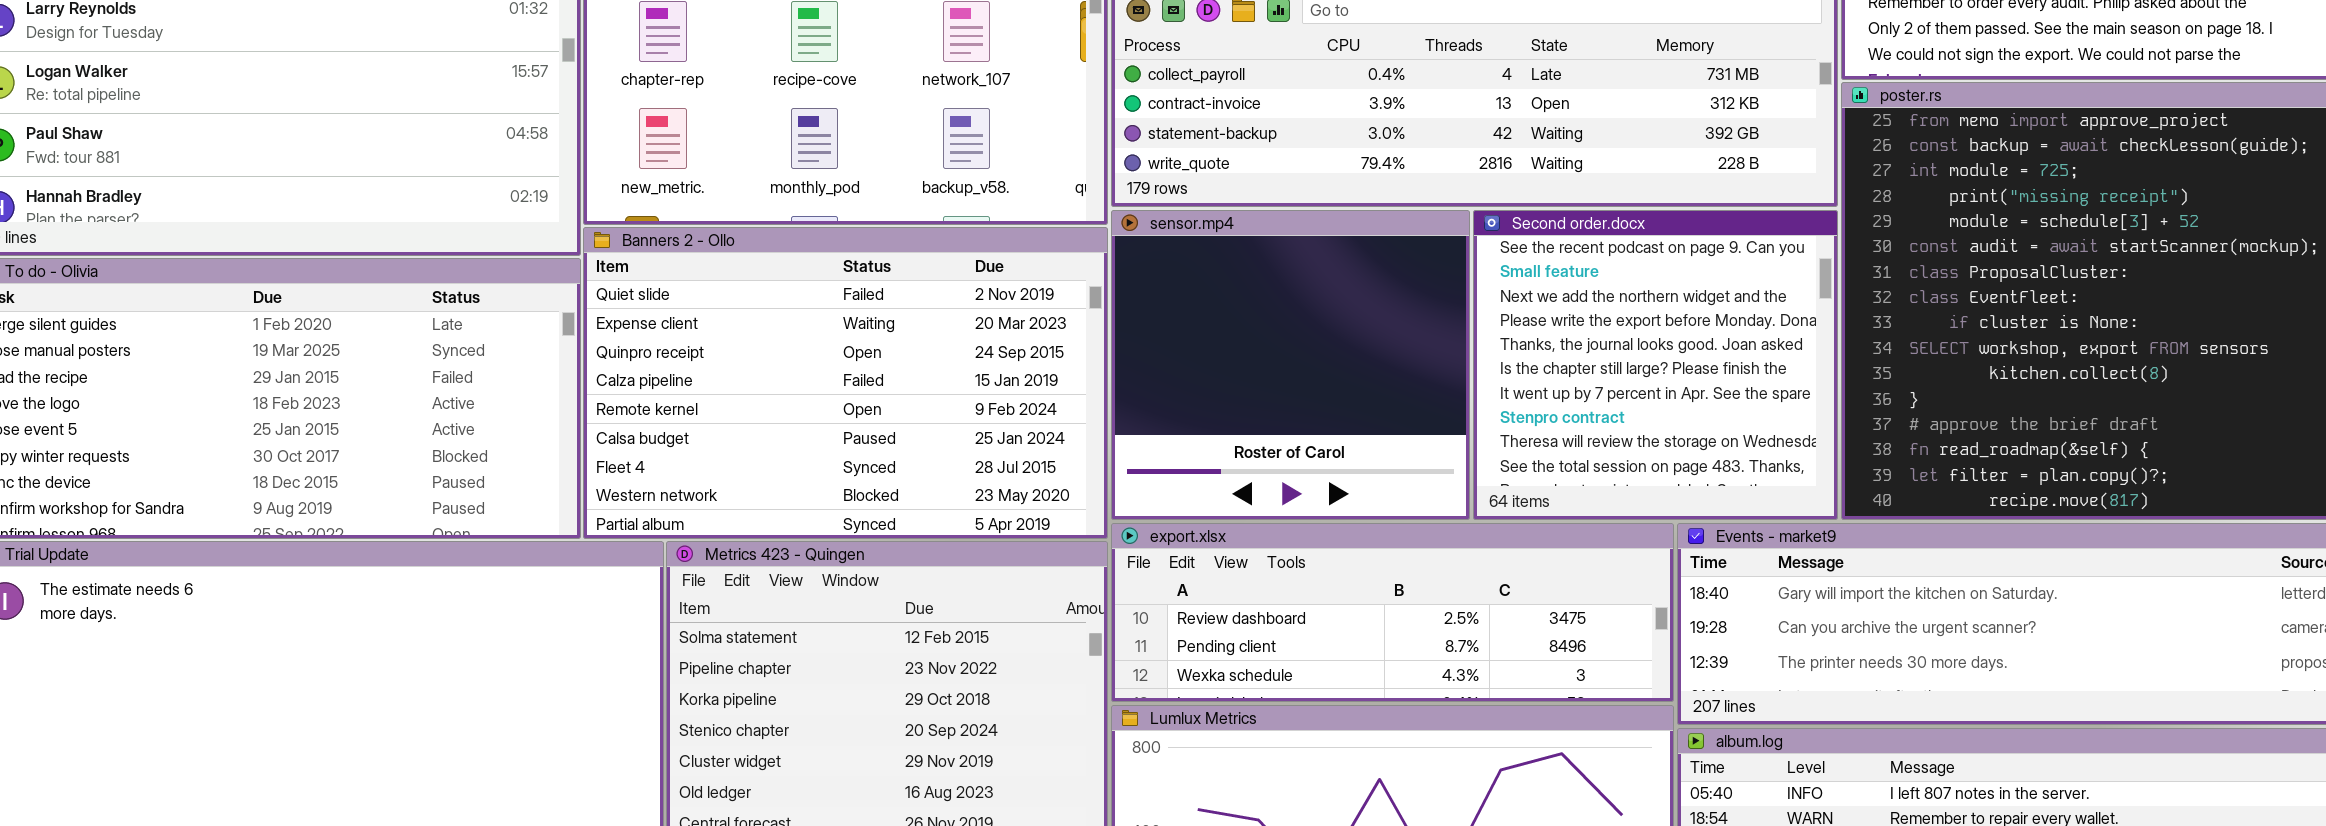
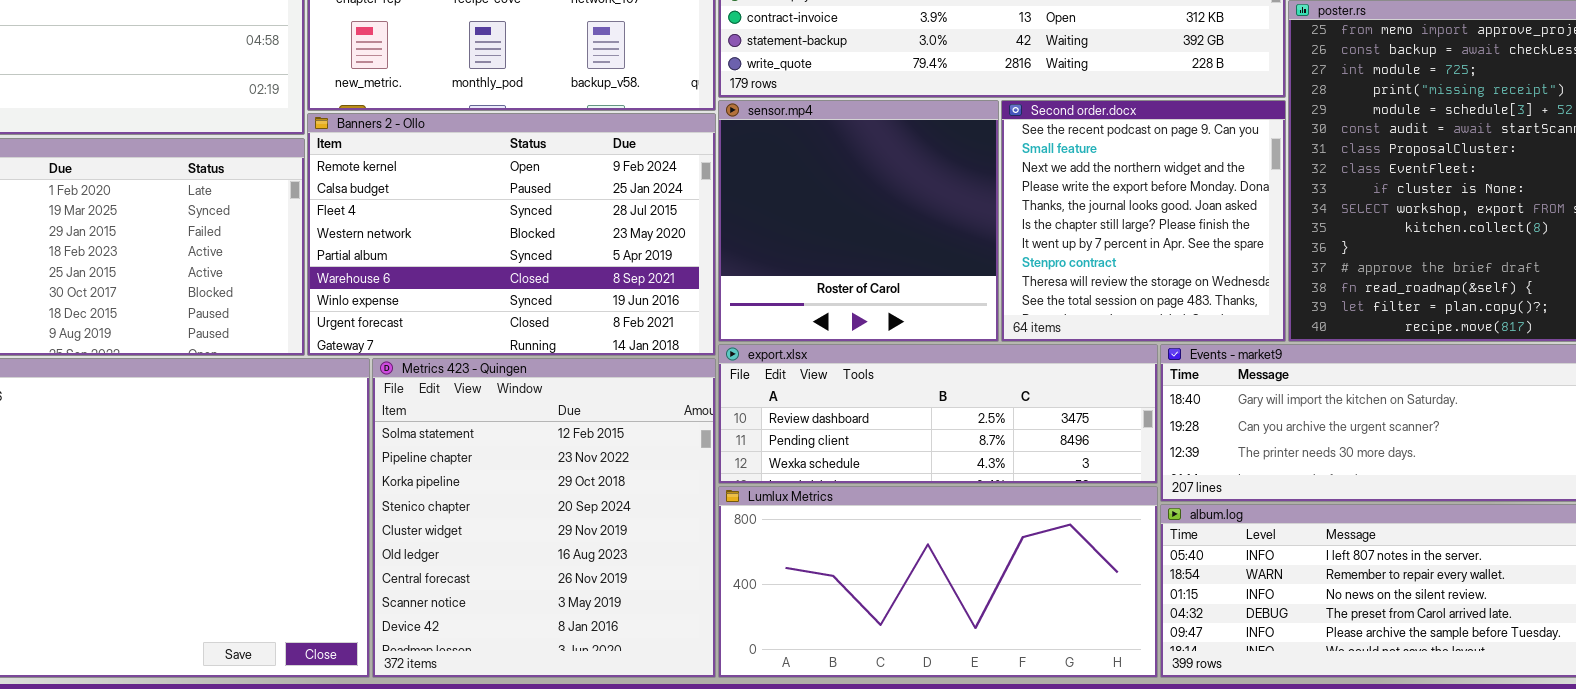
Banners 2 - Ollo: [583,227,1108,539] -> [307,113,716,356], scrolled down 4 rows

